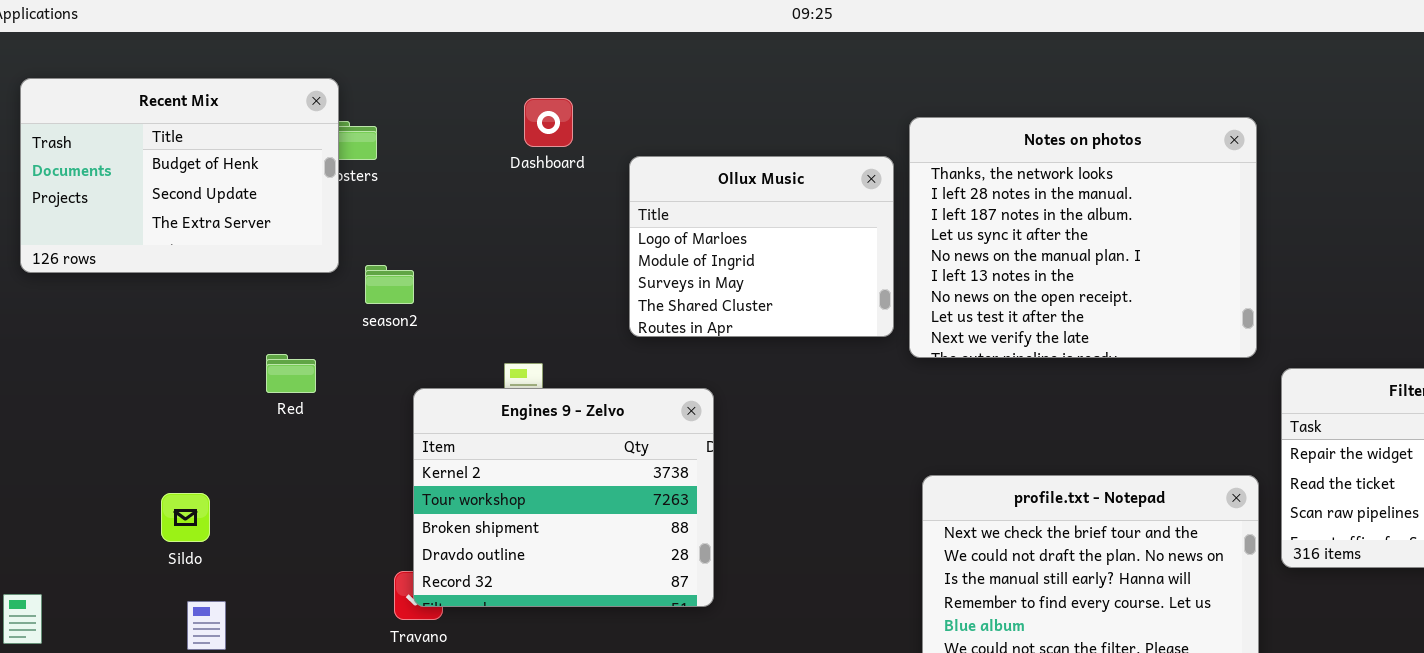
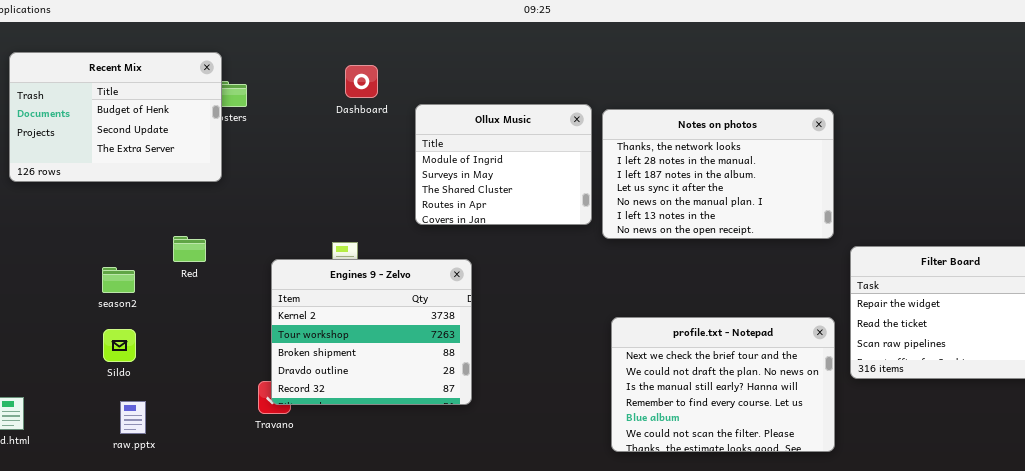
Notes on photos: [909,117,1257,358] -> [602,109,834,239], resized
Ollux Music: [629,156,894,337] -> [415,104,592,225], scrolled down 1 row
season2: [365,265,414,304] -> [102,267,135,293], moved

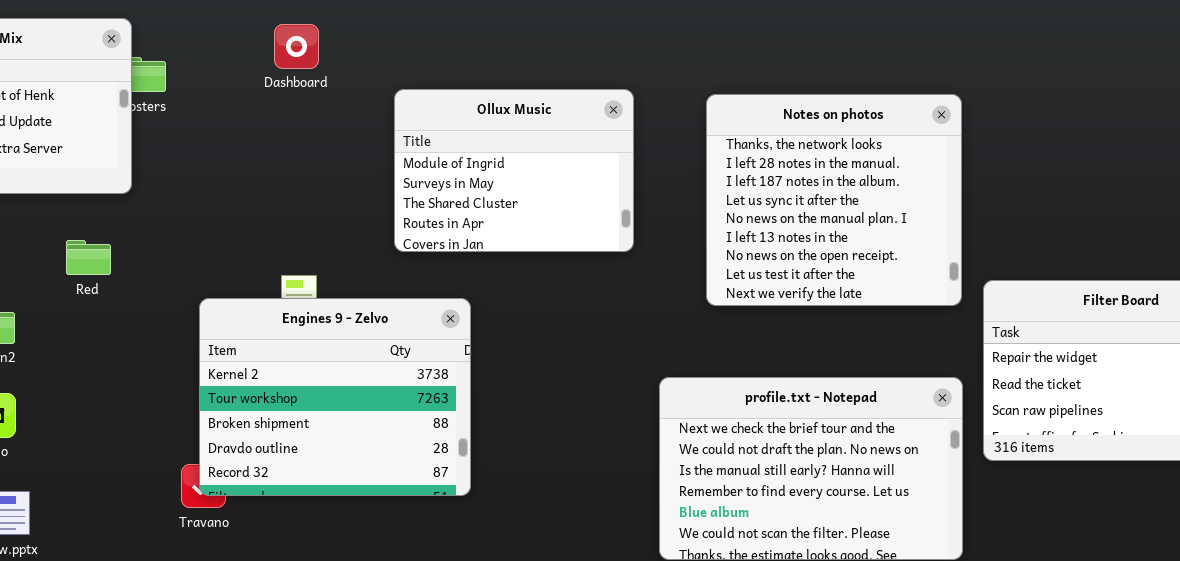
Dashboard: [345,65,378,98] -> [274,24,319,69], moved
Notes on photos: [602,109,834,239] -> [706,94,962,306], resized
Red: [173,236,206,262] -> [66,240,111,275], moved

